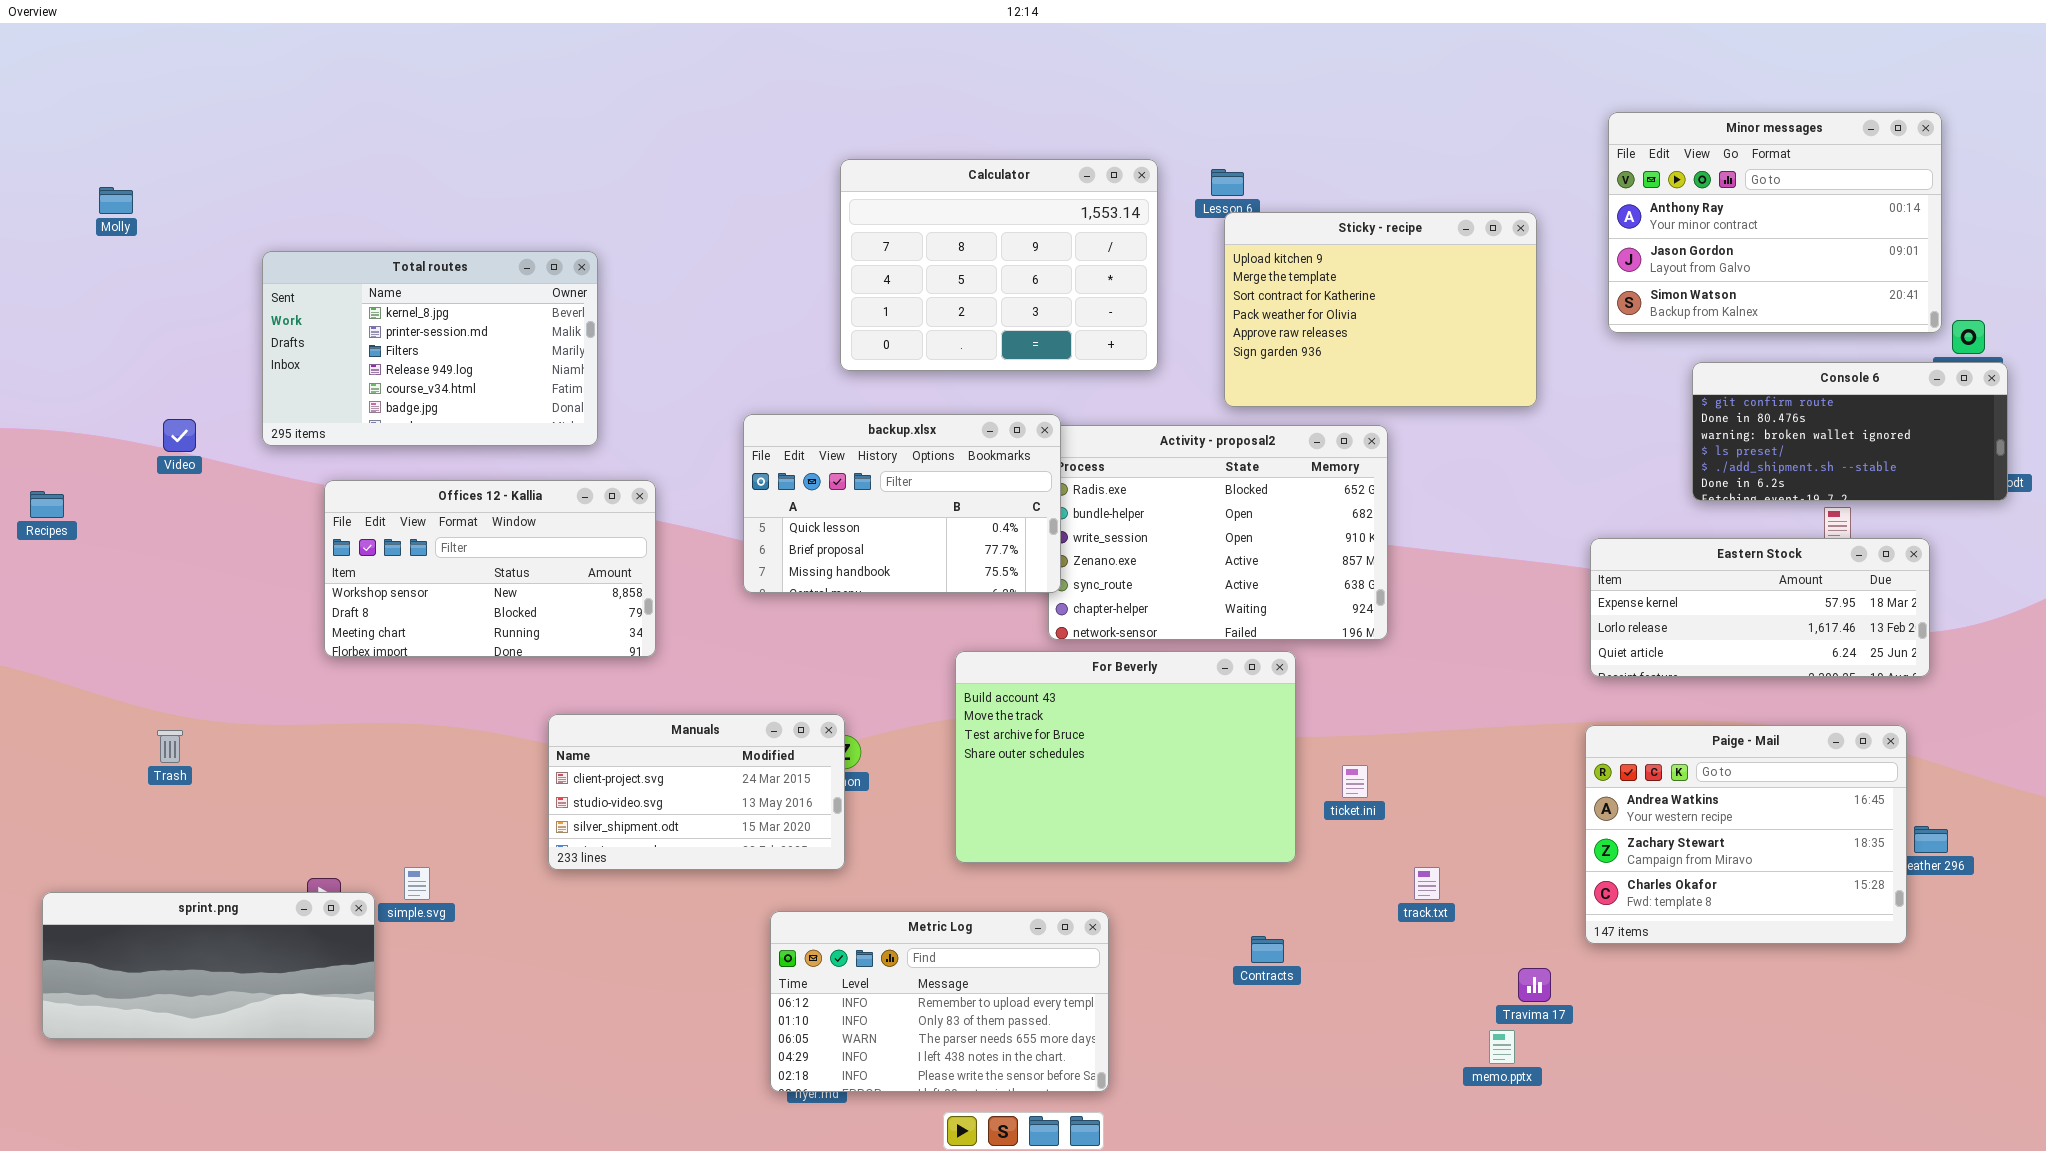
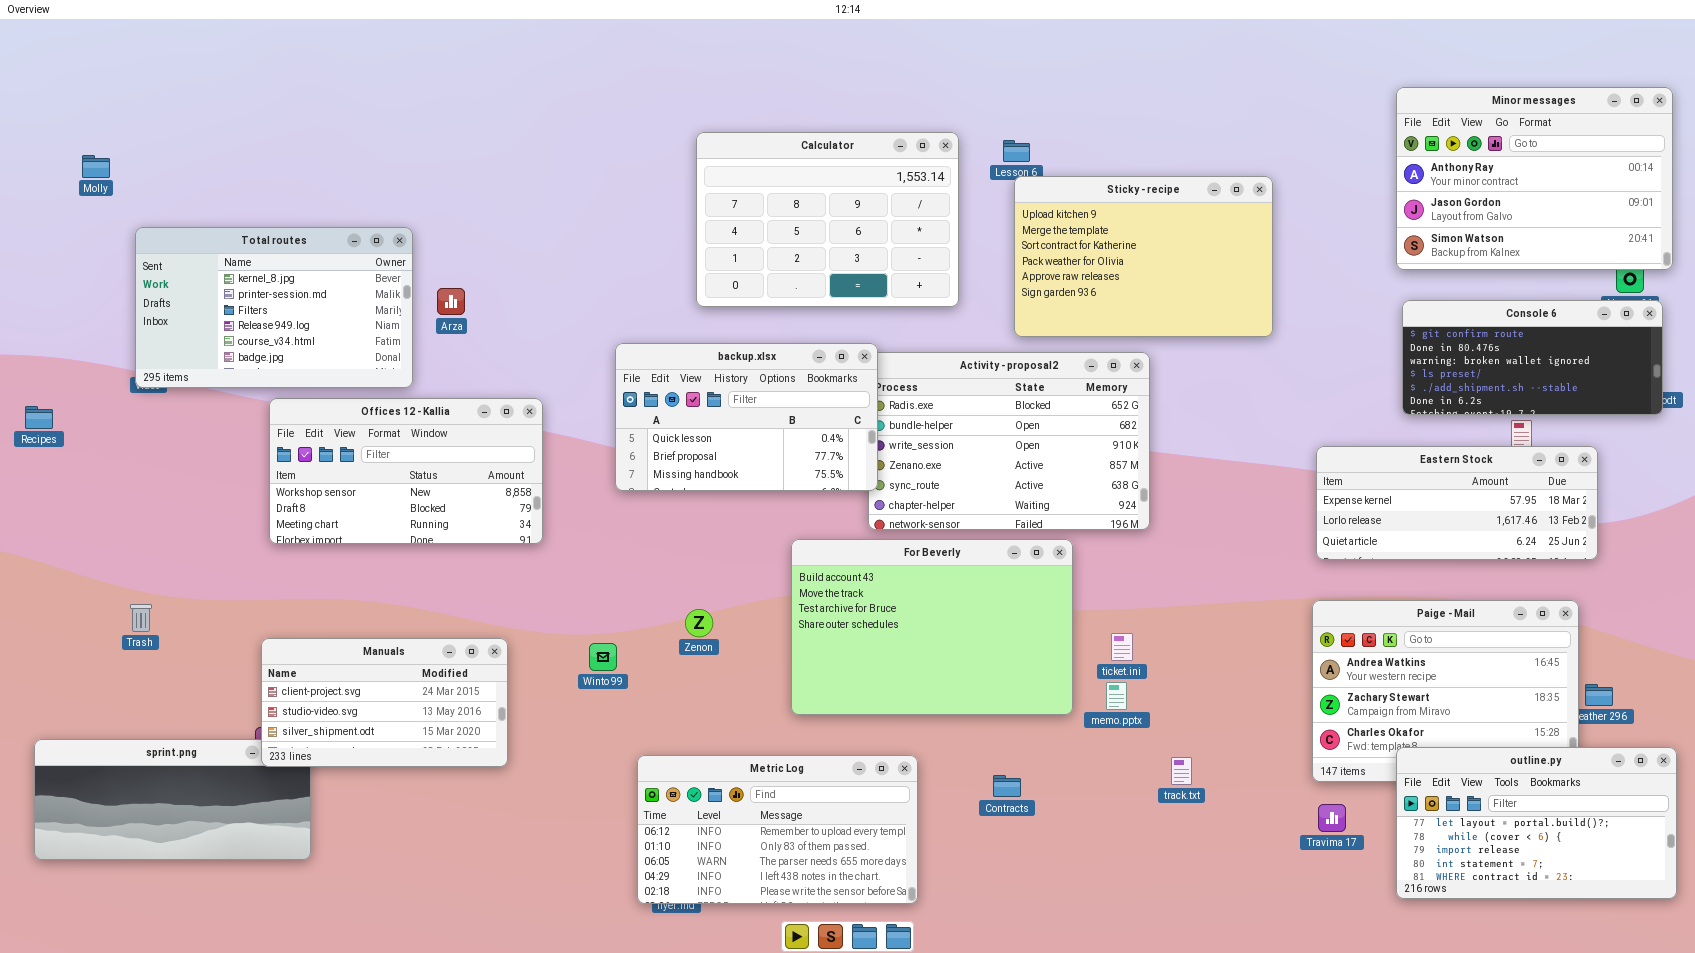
Minor messages: [1608,112,1942,333] -> [1396,87,1673,270], moved
Total routes: [262,251,598,446] -> [135,227,413,388], moved
Manuals: [548,714,845,870] -> [261,638,508,767], moved
track.txt: [1414,867,1440,900] -> [1171,757,1192,785], moved
outline.py: none -> [1396,747,1677,899], opened
Contracts: [1251,936,1284,963] -> [993,775,1021,797], moved
Travima 17: [1518,968,1551,1002] -> [1318,804,1346,832], moved
memo.pptx: [1489,1030,1515,1064] -> [1106,682,1127,710], moved

